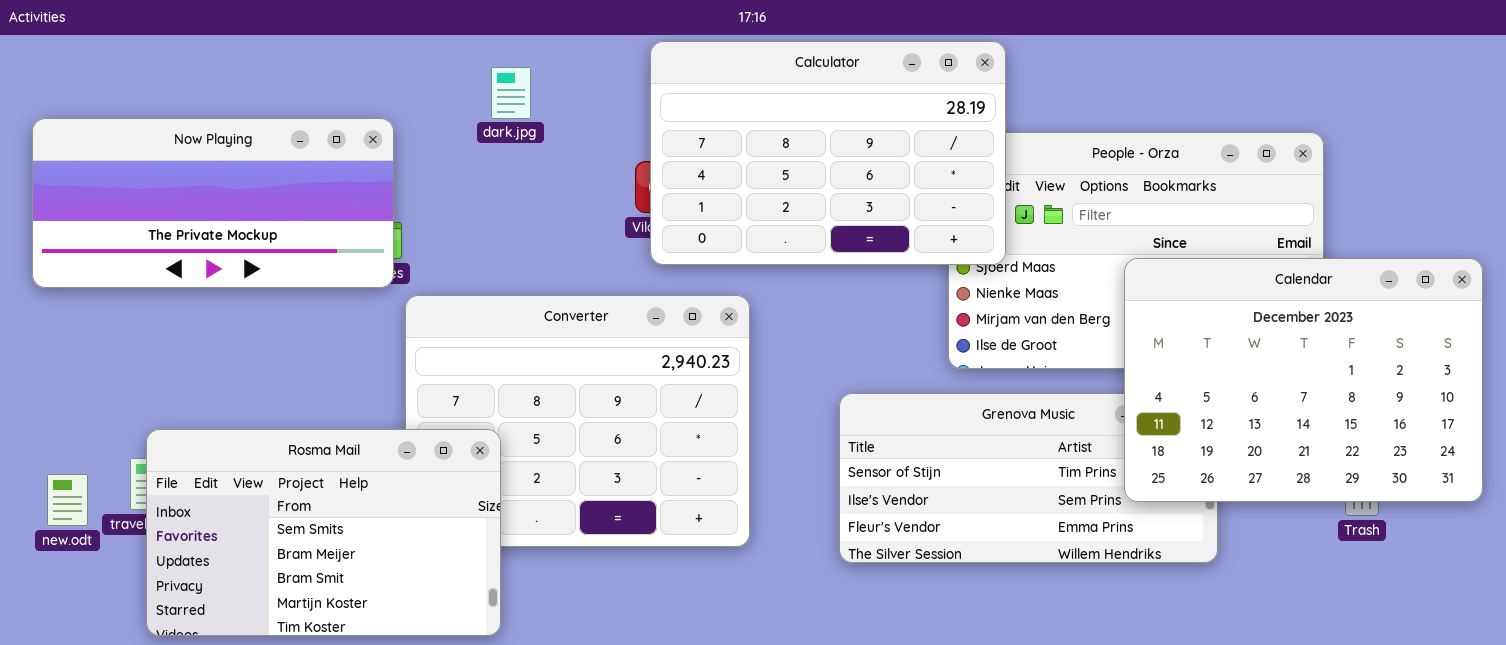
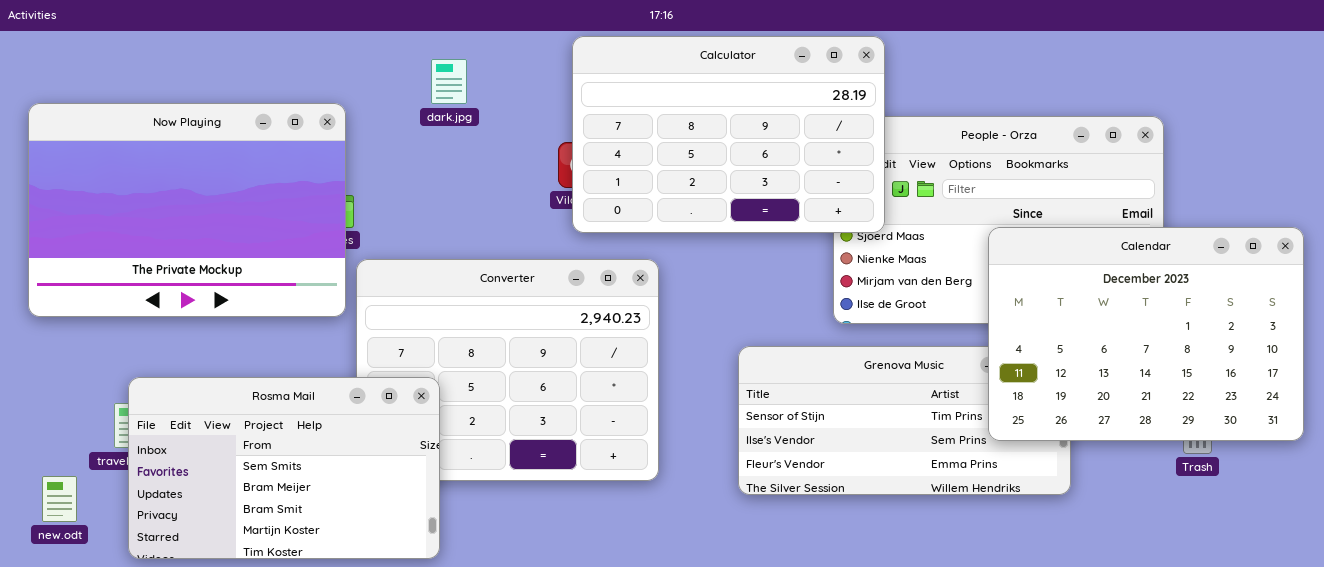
Now Playing: [32,118,394,288] -> [28,103,346,317], resized
new.odt: [47,474,88,526] -> [42,476,77,522], moved

